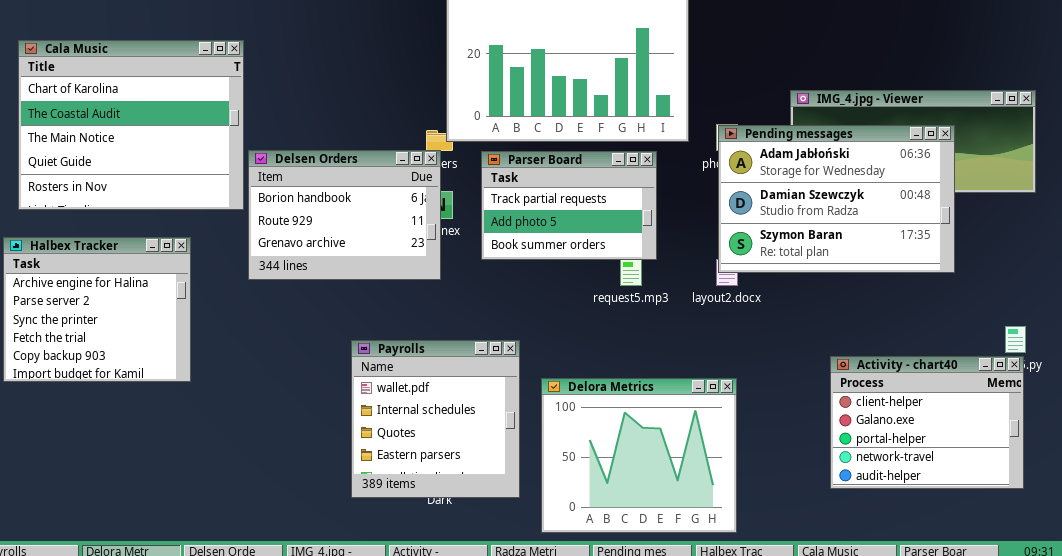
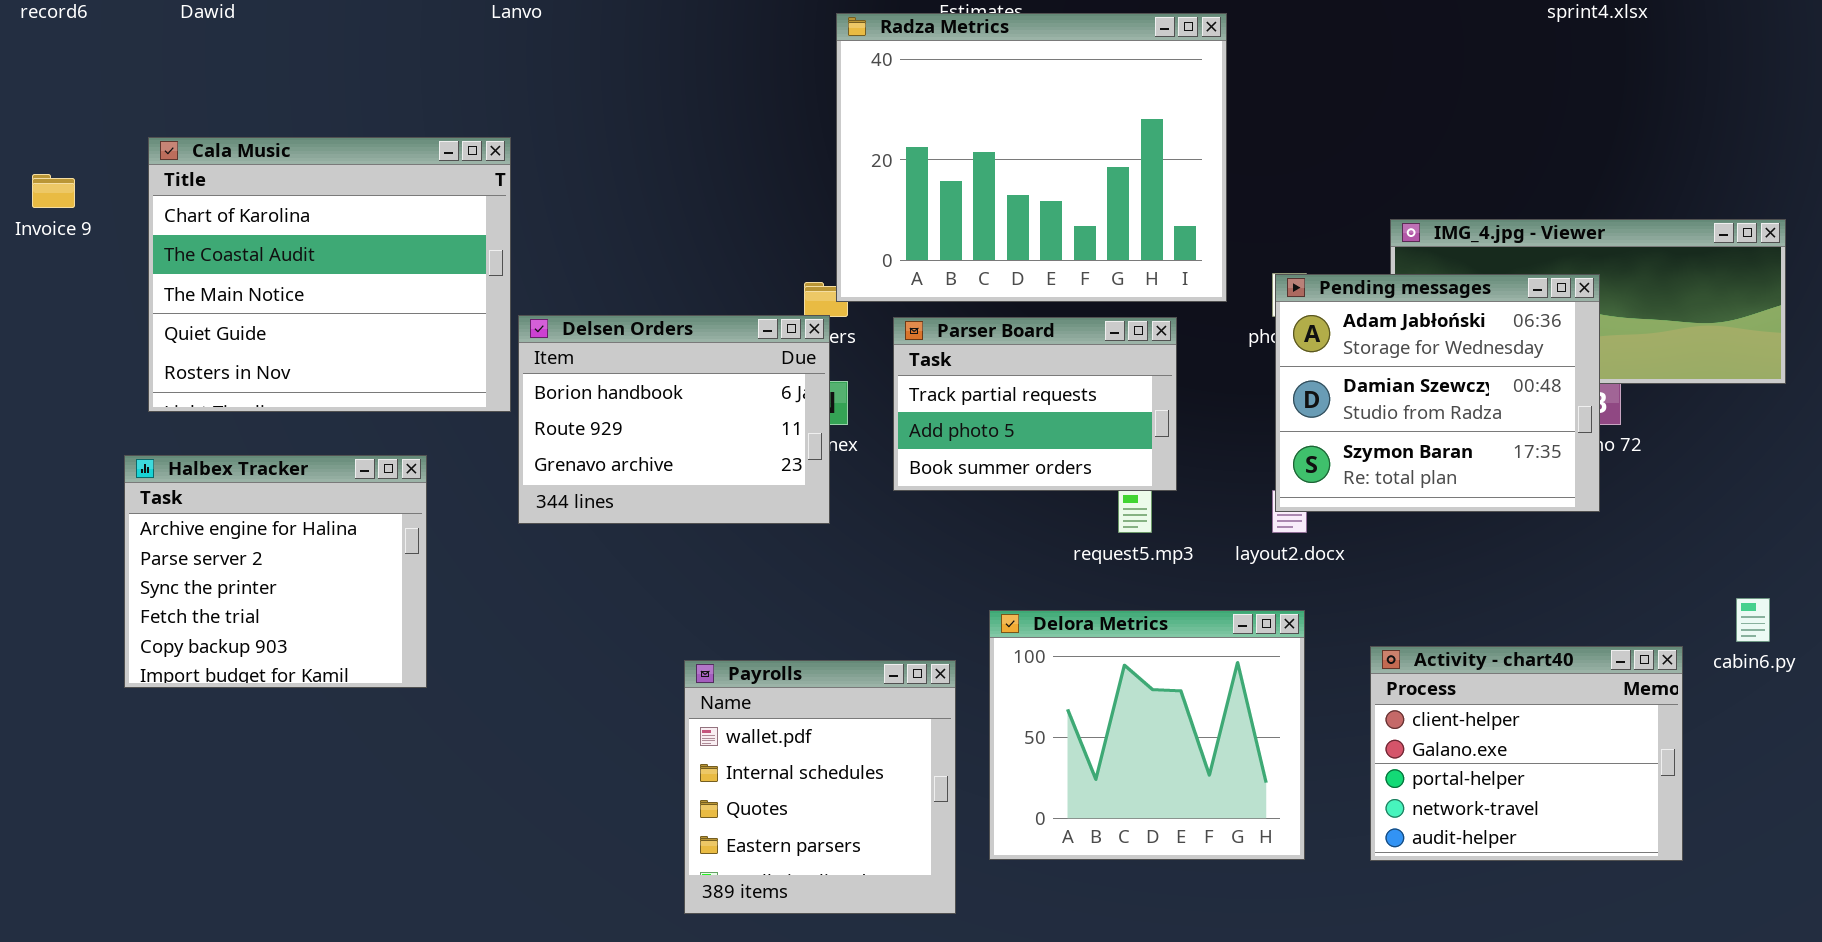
Pending messages: [718,125,955,273] -> [1275,274,1600,512], resized
Payrolls: [351,340,520,498] -> [684,660,956,914], moved
Activity - chart40: [830,356,1024,489] -> [1370,646,1683,861], moved
Delora Metrics: [541,378,737,533] -> [989,610,1305,860], moved

